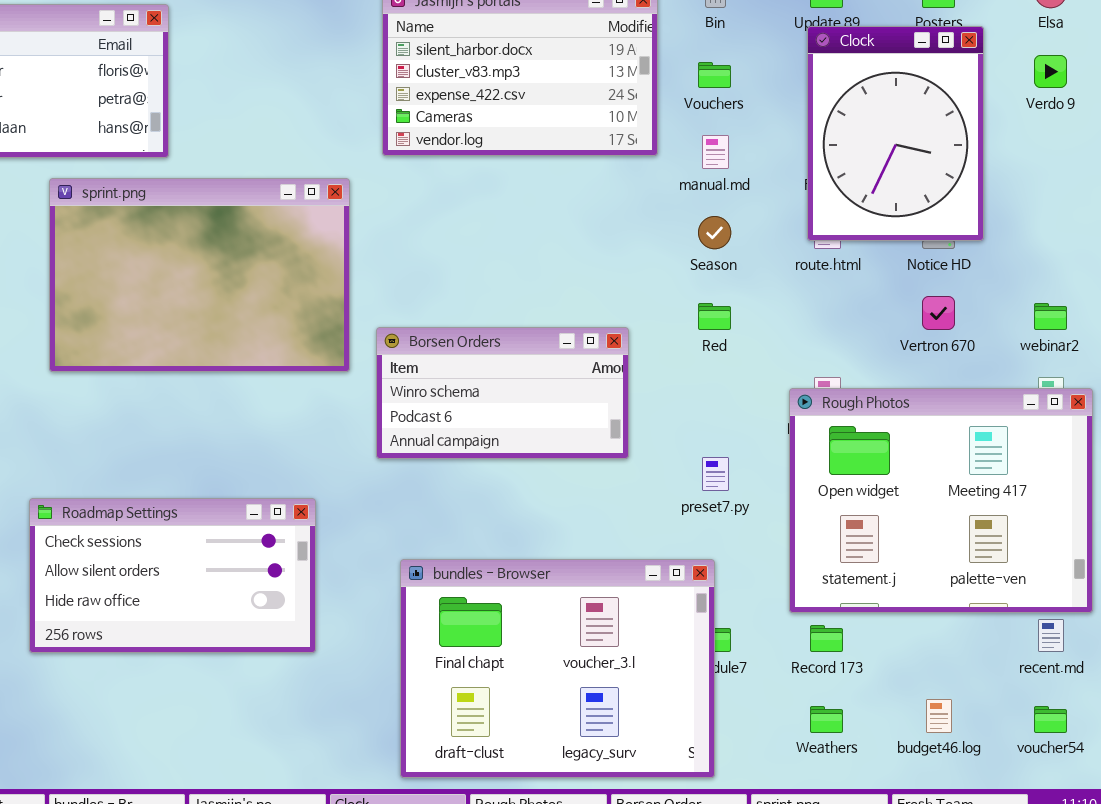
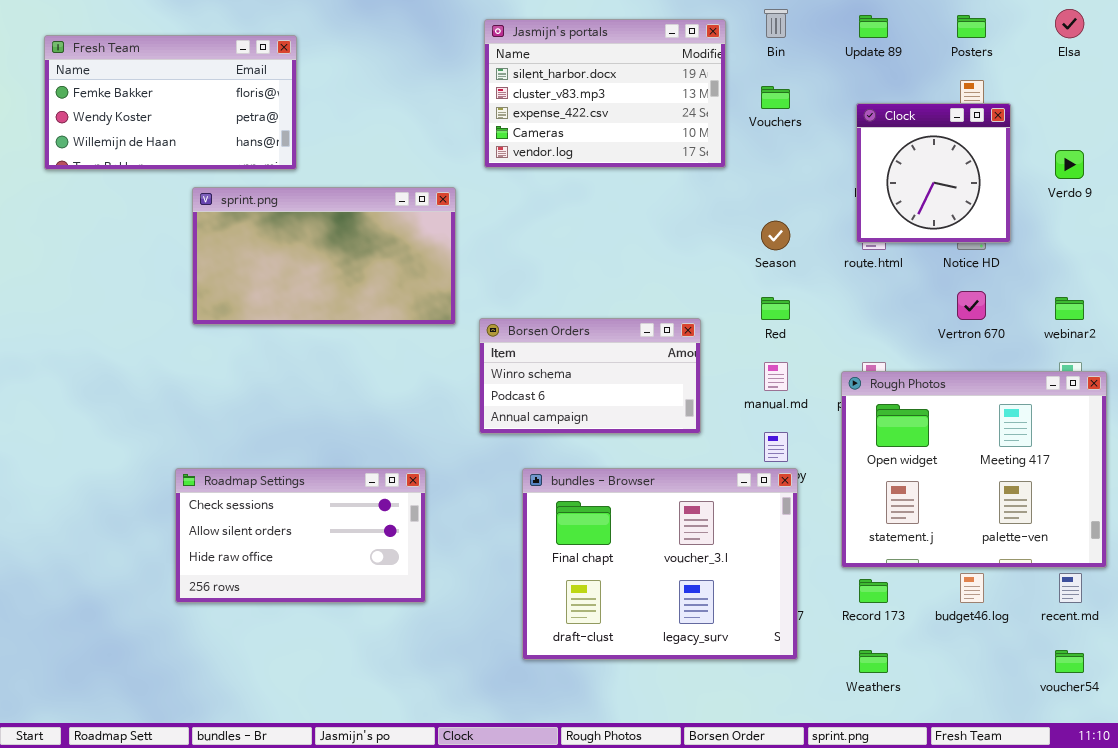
Clock: [807,26,984,241] -> [856,103,1011,243], resized
Verdo 9: [1034,55,1067,88] -> [1055,150,1084,179], moved
manual.md: [702,135,729,169] -> [764,362,788,391], moved
sprint.png: [49,178,350,372] -> [192,187,456,325], resized
bundles - Browser: [400,559,715,778] -> [522,468,798,660], moved
budget46.log: [926,699,952,733] -> [960,573,984,603], moved

